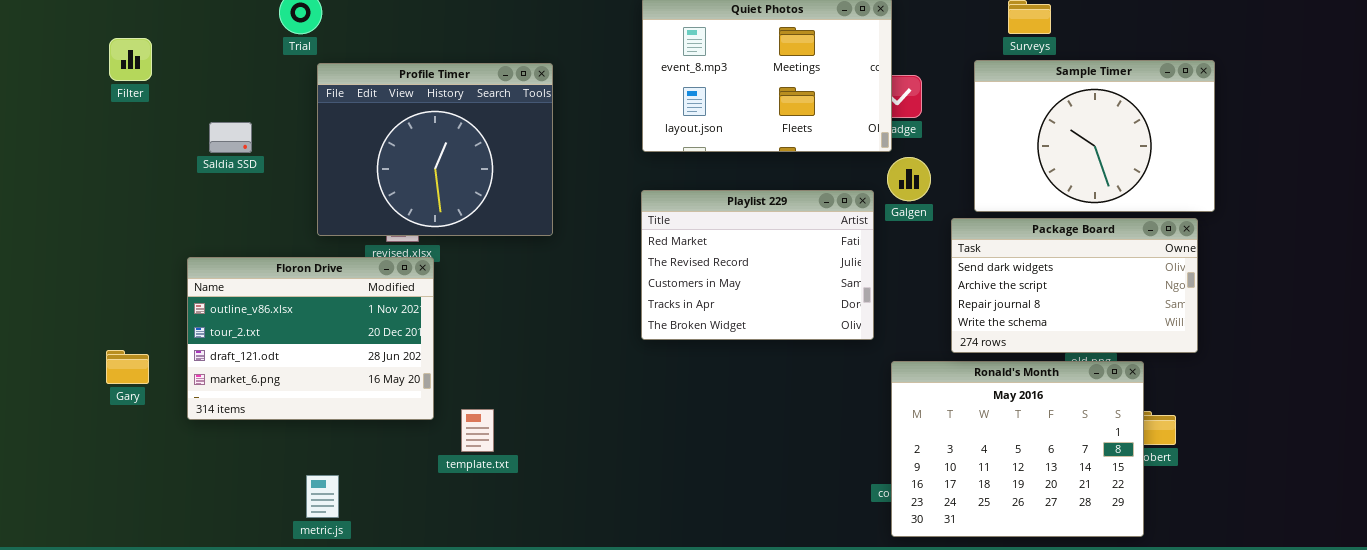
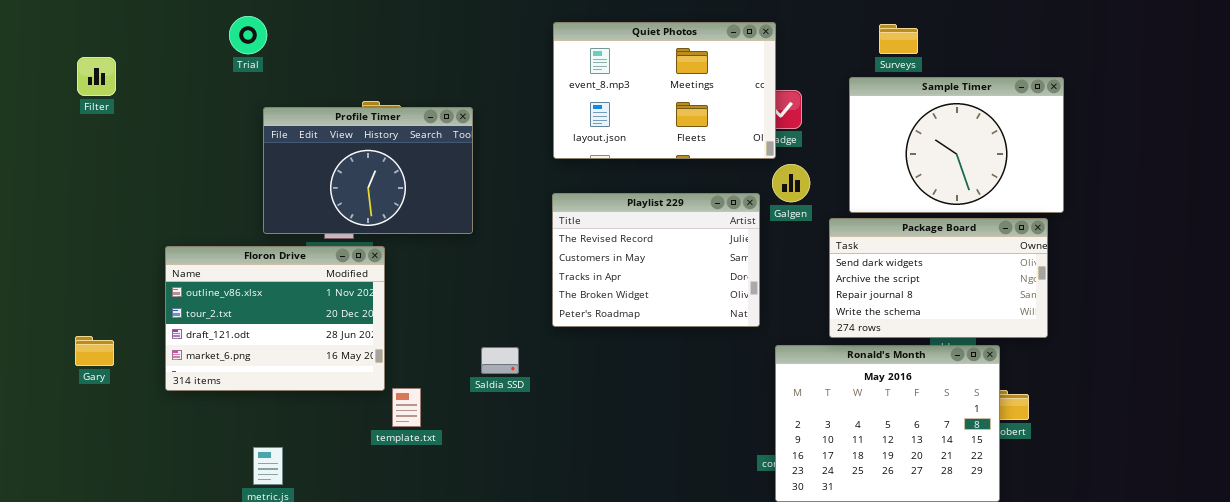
Profile Timer: [317,63,553,236] -> [263,107,473,234], resized
Saldia SSD: [209,122,252,153] -> [481,347,519,374], moved
Playlist 229: [641,190,874,340] -> [552,193,760,327], scrolled down 1 row
Floron Drive: [187,257,434,420] -> [165,246,385,391], moved

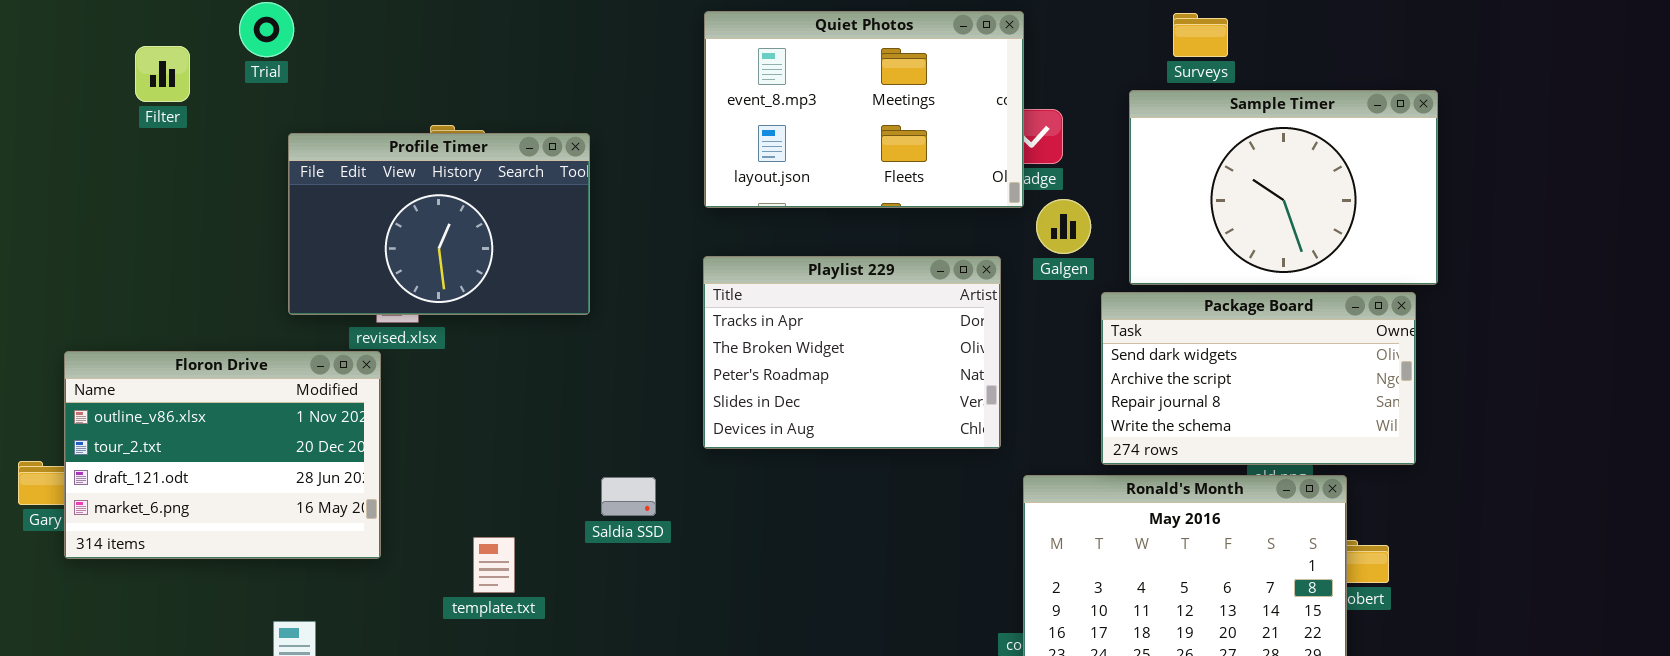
Filter: [77,57,116,96] -> [135,46,190,102], moved
Galgen: [772,164,810,202] -> [1036,199,1091,254], moved
Playlist 229: [552,193,760,327] -> [703,256,1001,449], scrolled down 2 rows
Floron Drive: [165,246,385,391] -> [64,351,381,559], moved

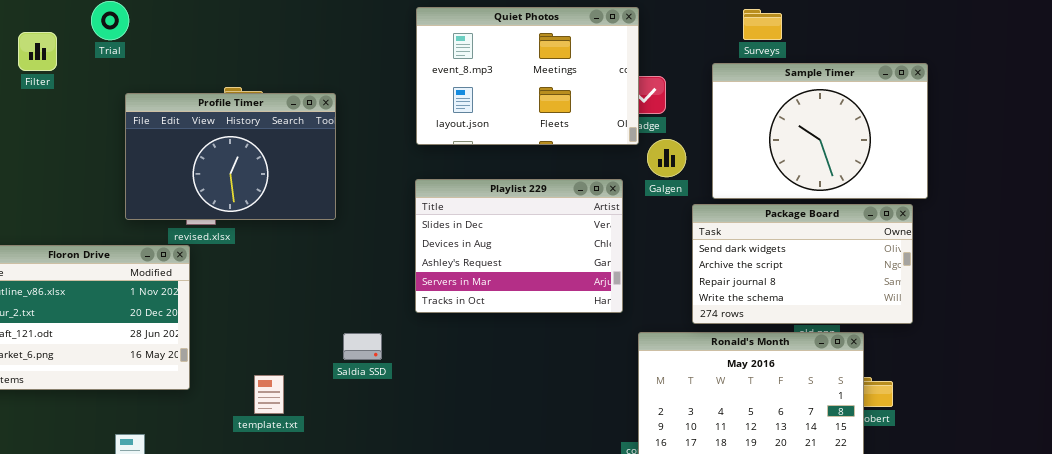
Playlist 229: [703,256,1001,449] -> [415,179,623,313], scrolled down 3 rows

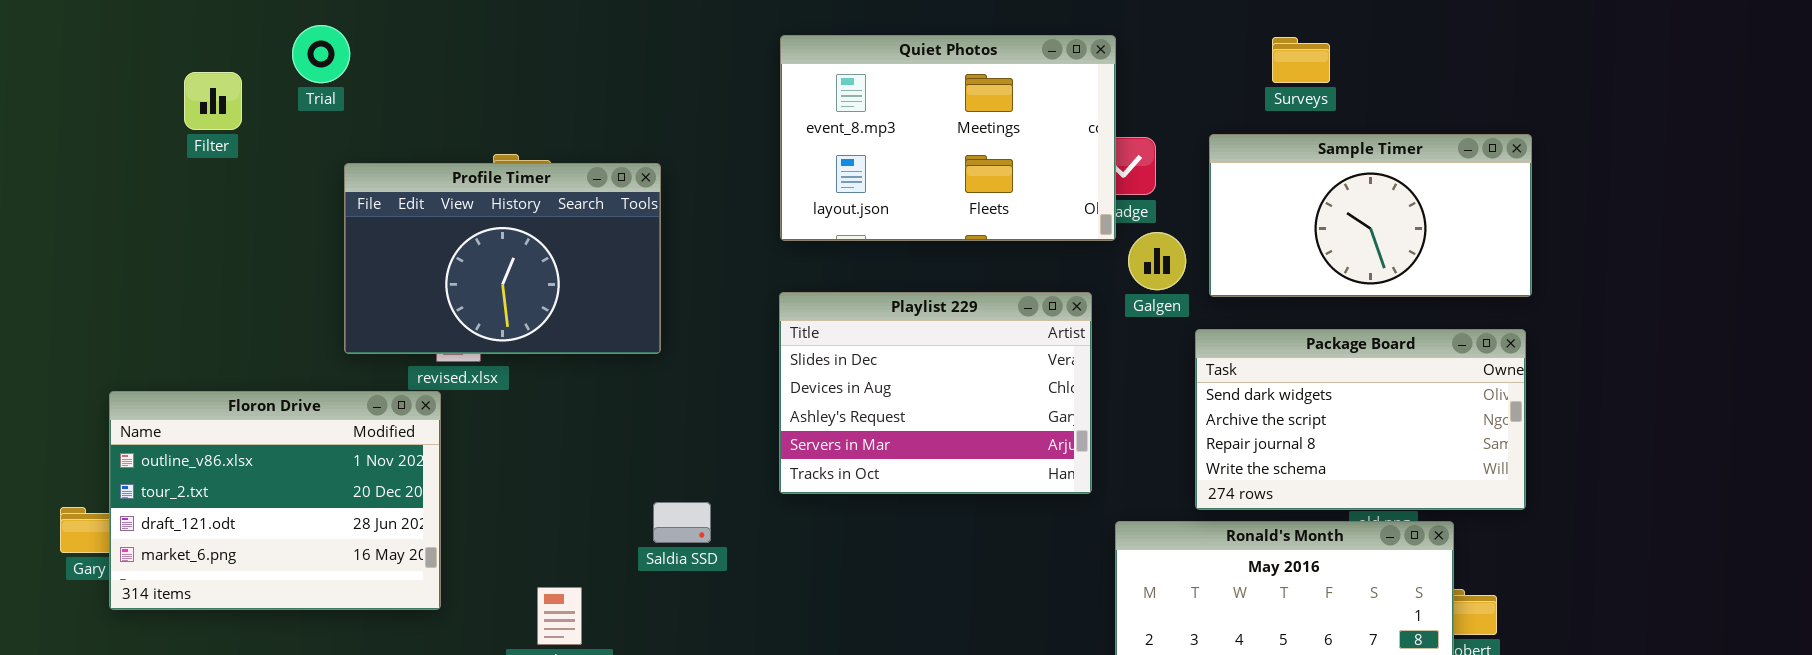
Sample Timer: [712,63,928,199] -> [1209,134,1532,297], moved, resized
Saldia SSD: [343,333,382,360] -> [653,502,711,543], moved

